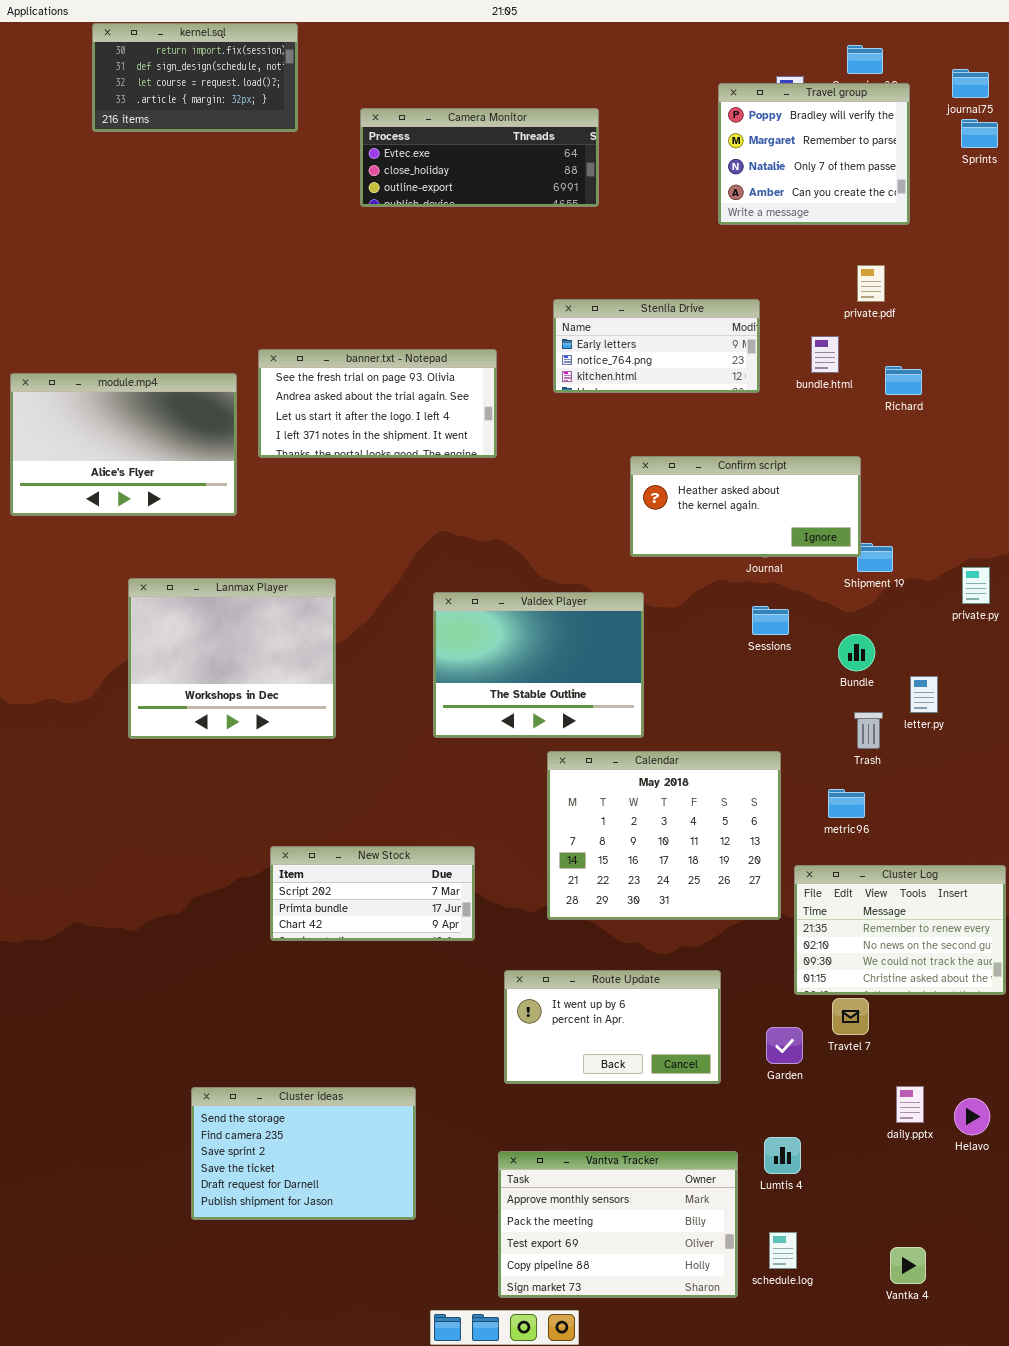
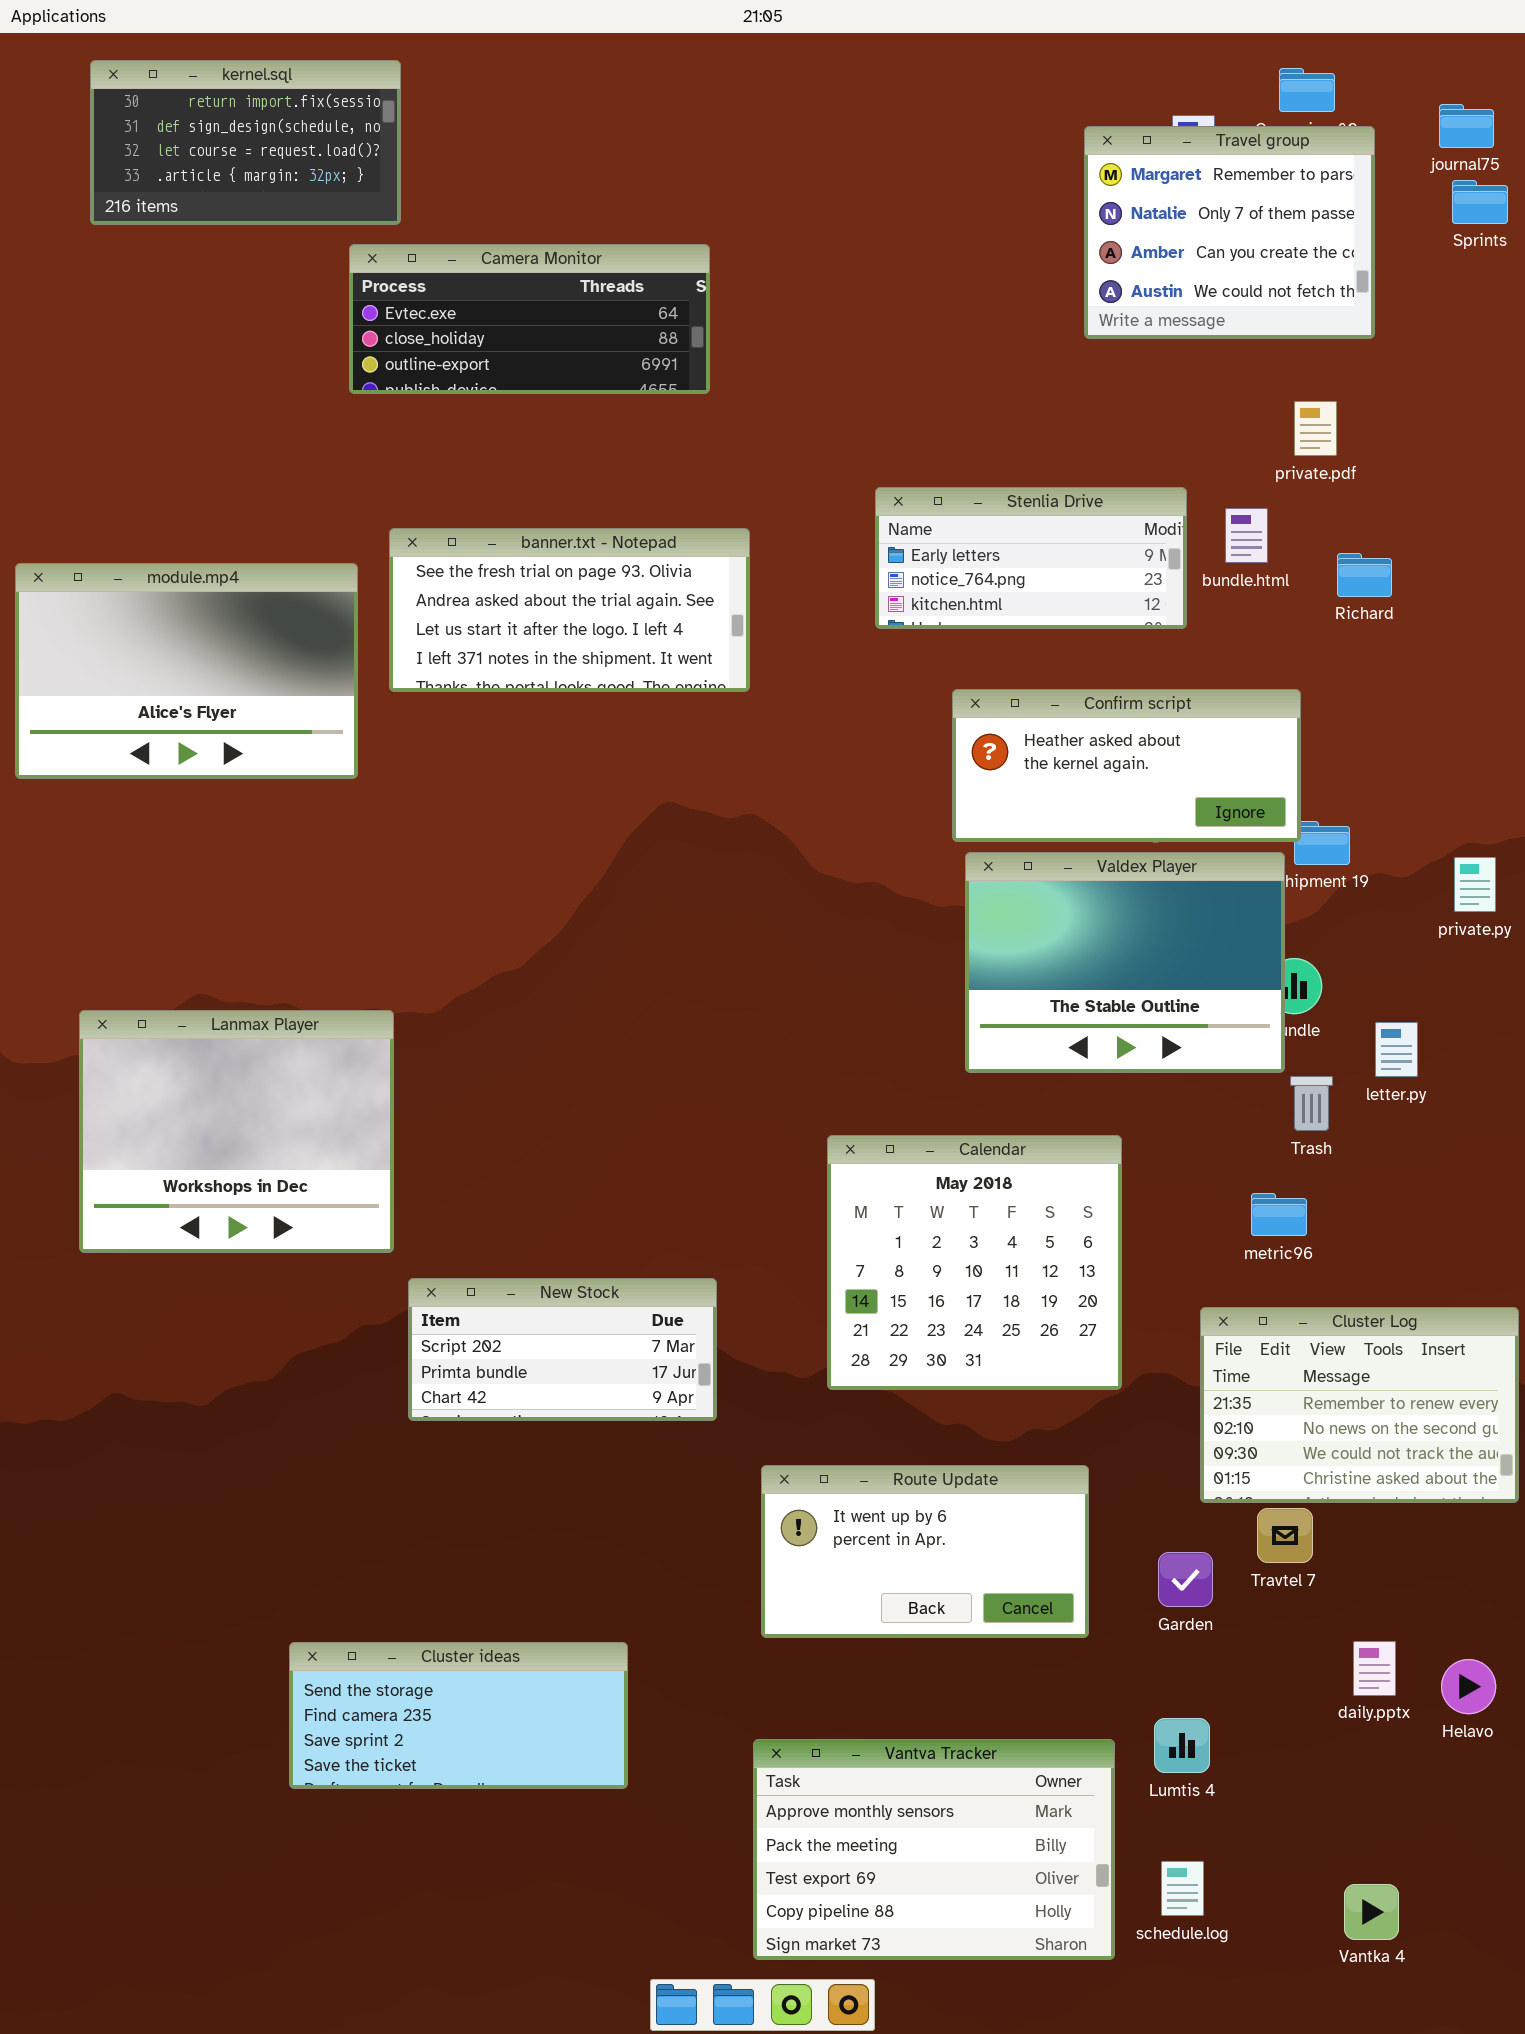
kernel.sql: [92,23,298,132] -> [90,60,401,225], moved
Travel group: [718,83,910,225] -> [1084,126,1375,339], scrolled down 1 row
Camera Monitor: [360,108,599,207] -> [349,244,710,394], moved
Stenlia Drive: [553,299,760,393] -> [875,487,1187,629], moved
Lanmax Player: [128,578,336,739] -> [79,1010,394,1253], moved
Valdex Player: [433,592,644,738] -> [965,852,1285,1073], moved
Calendar: [547,751,781,920] -> [827,1135,1122,1390], resized
Cluster ideas: [191,1087,416,1220] -> [289,1642,628,1789], resized

